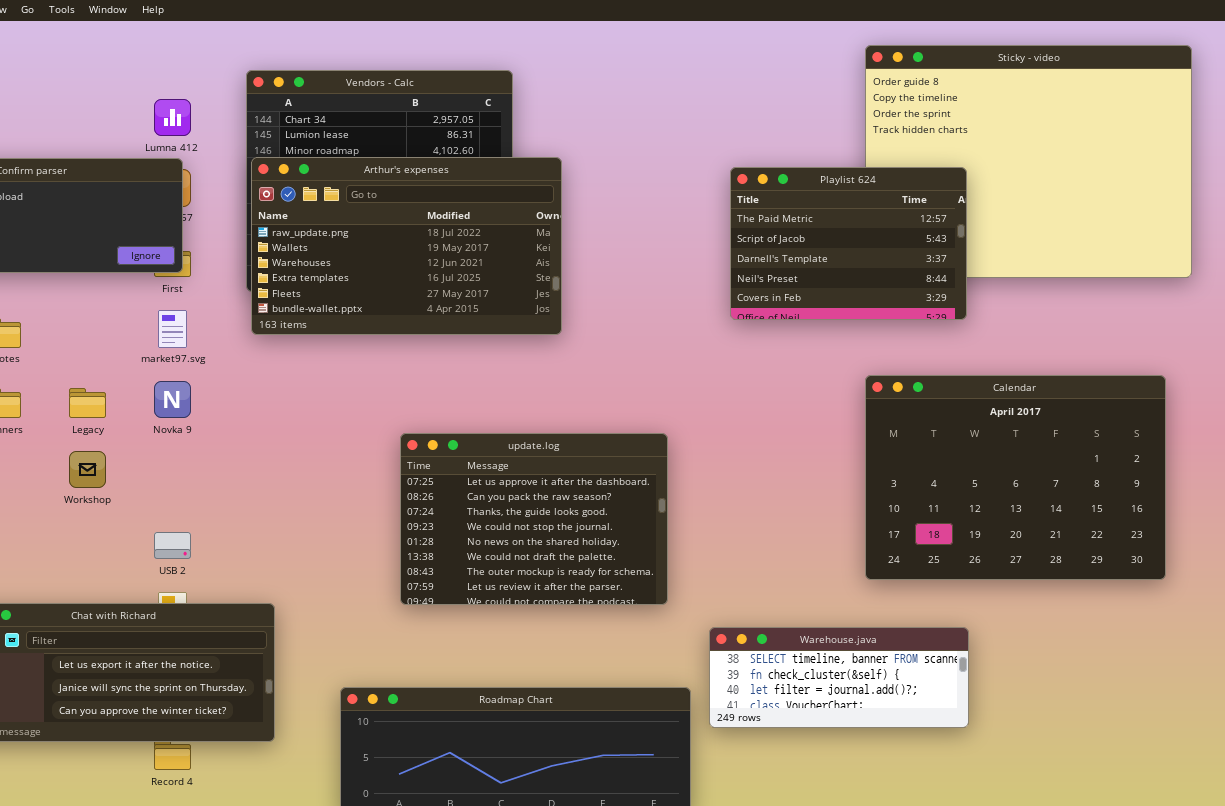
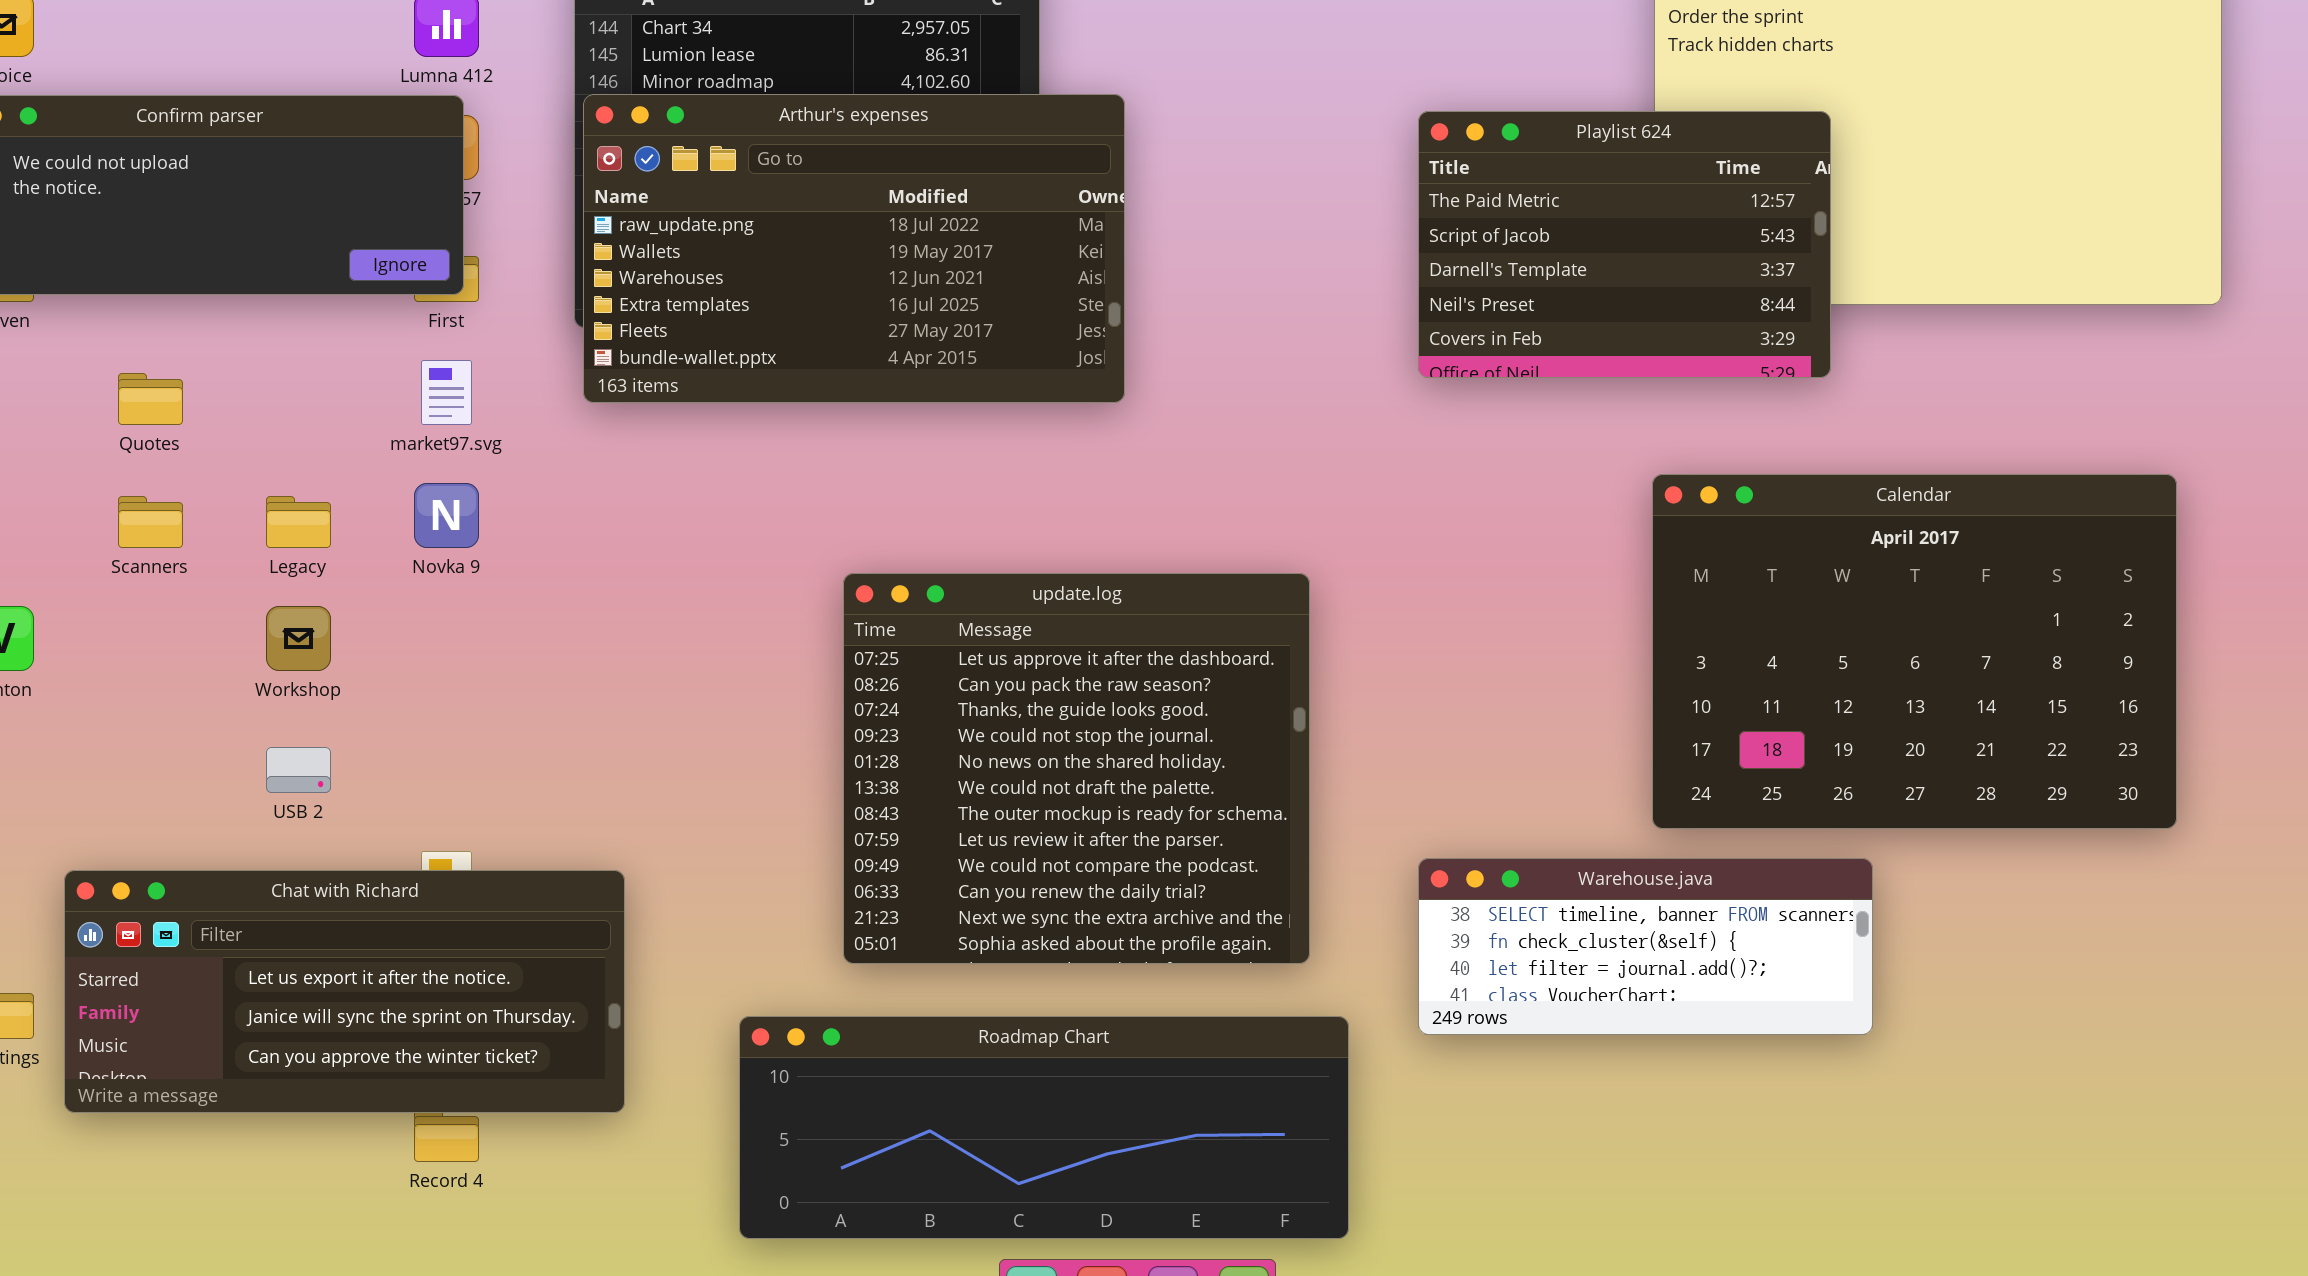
update.log: [400,433,668,605] -> [843,573,1310,964], resized
USB 2: [154,532,191,559] -> [266,747,331,793], moved
Warehouse.java: [709,627,969,728] -> [1418,858,1873,1035], moved

